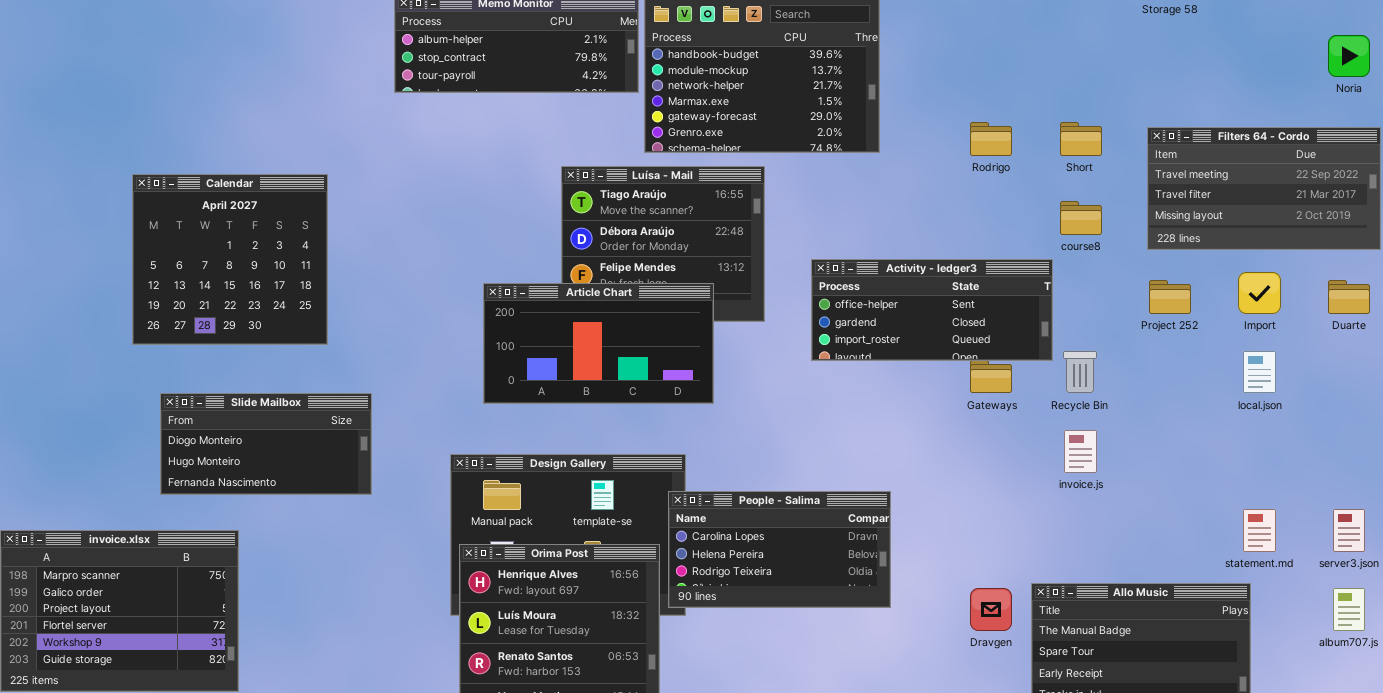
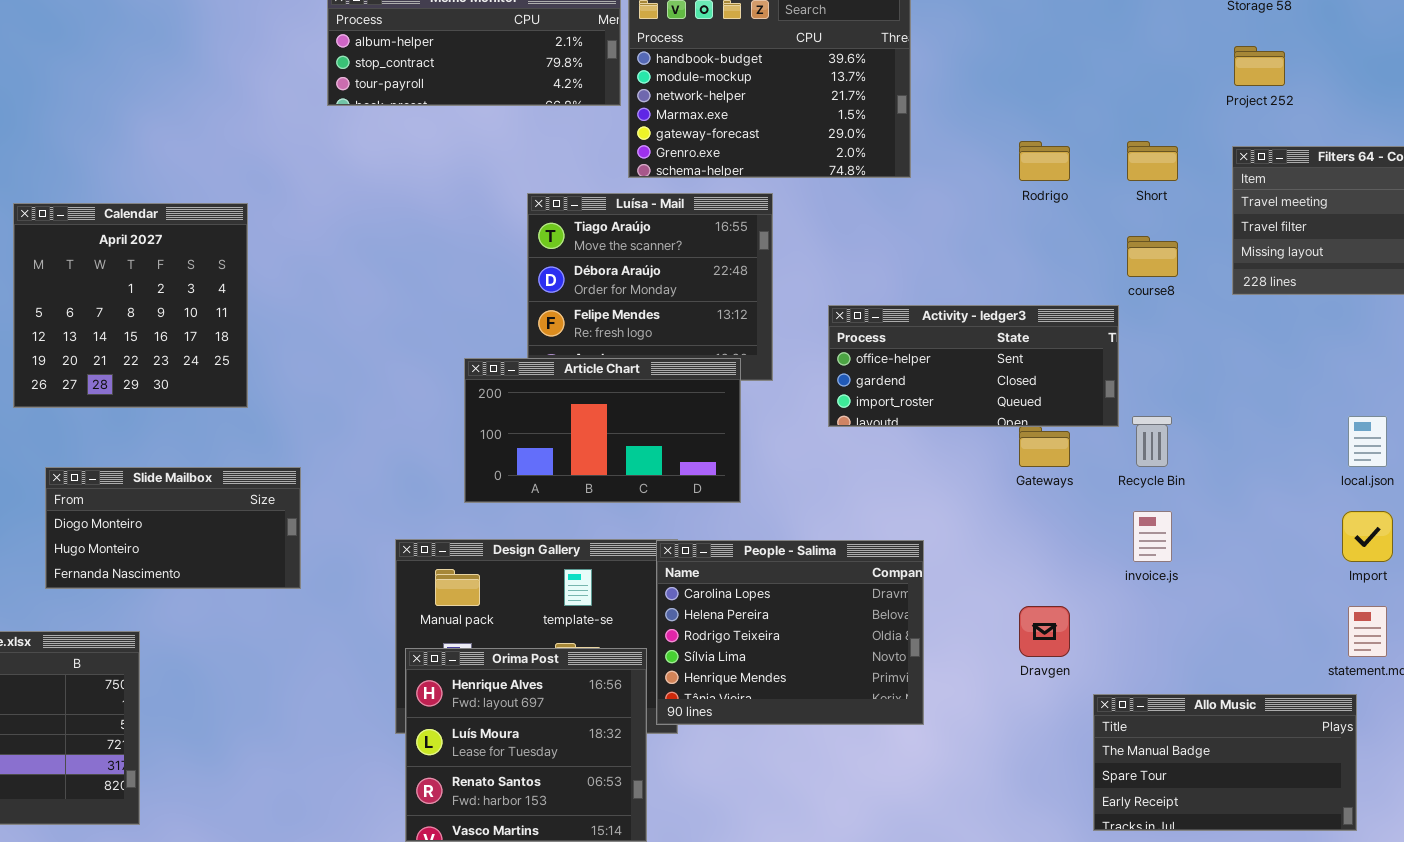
Import: [1238,272,1281,314] -> [1342,511,1393,562], moved
Project 252: [1149,280,1191,314] -> [1234,46,1285,86], moved
Article Chart: [483,283,714,404] -> [464,358,741,503], moved
People - Salima: [668,491,891,608] -> [656,540,924,725], resized
Dravgen: [970,588,1012,631] -> [1019,606,1070,657], moved

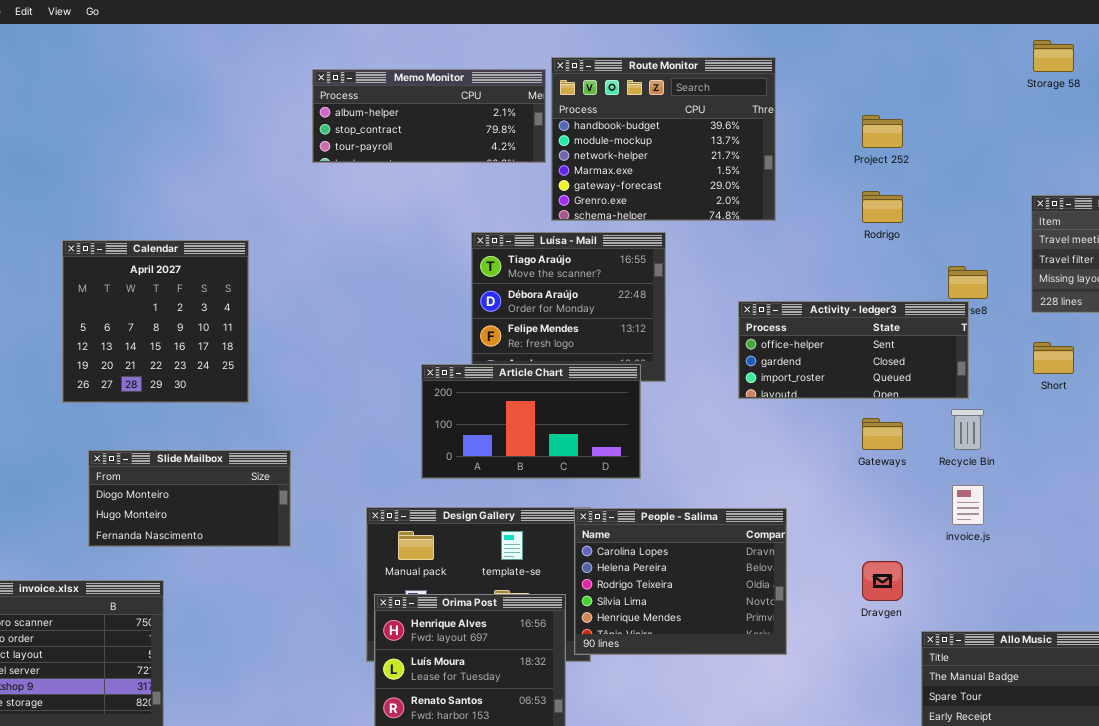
Project 252: [1234,46,1285,86] -> [862,115,903,148], moved
Short: [1127,141,1178,181] -> [1033,342,1074,374], moved
Activity - ledger3: [828,305,1119,427] -> [738,301,969,399], moved

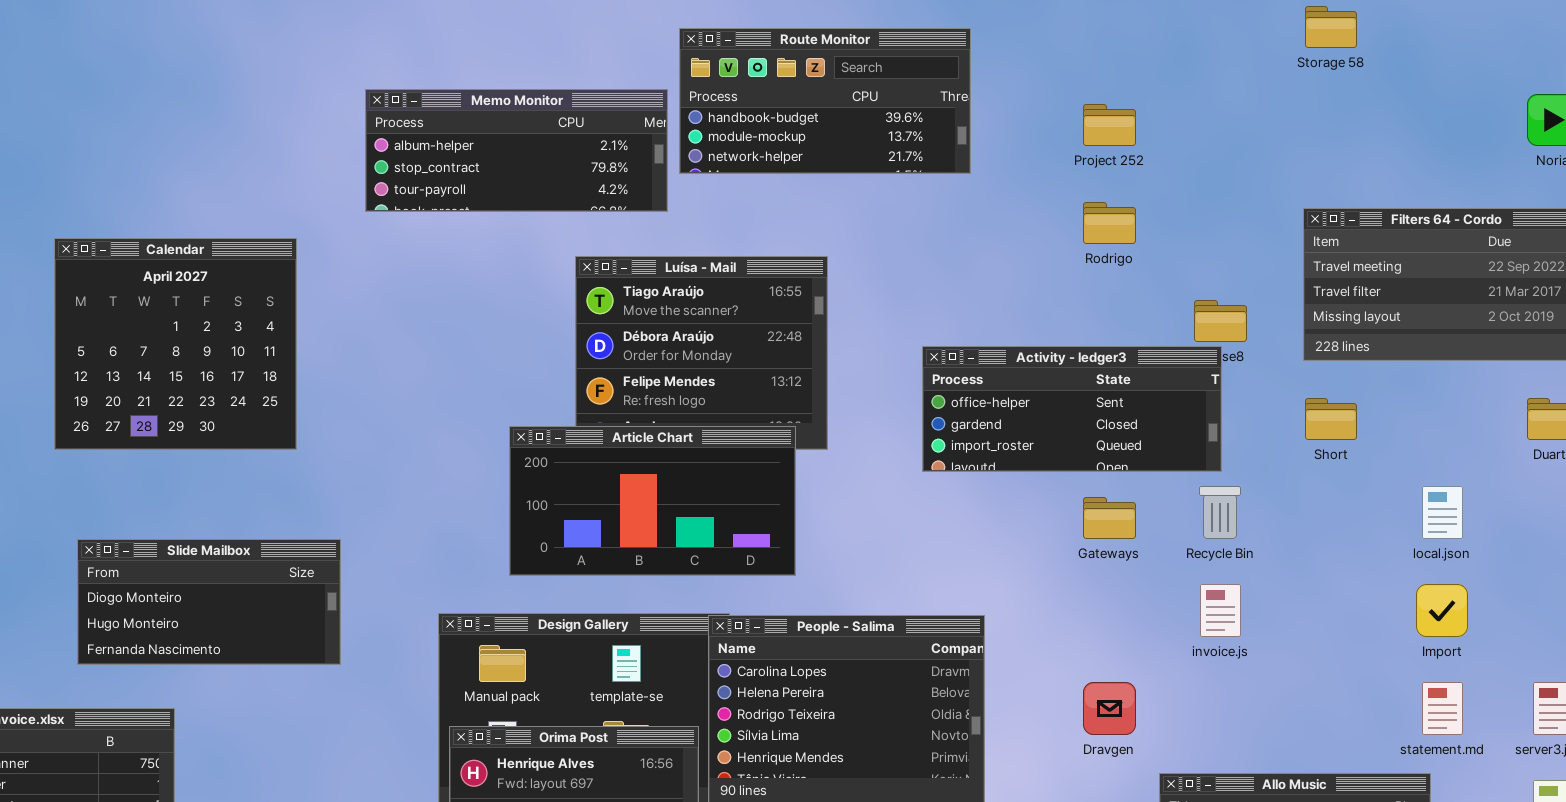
Route Monitor: [551,57,776,221] -> [679,28,971,174], resized
Memo Monitor: [312,69,546,163] -> [365,89,668,212], moved
Calendar: [62,240,249,403] -> [54,238,297,450], moved

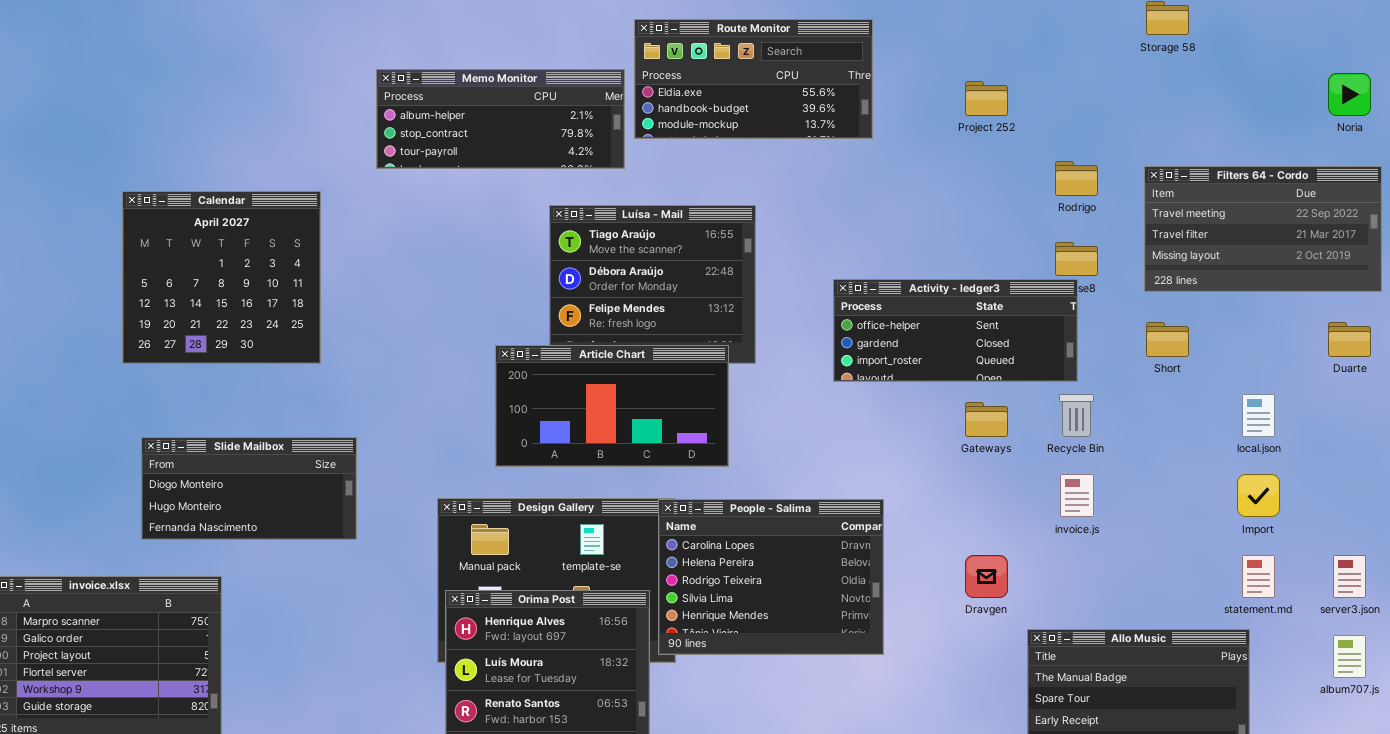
Route Monitor: [679,28,971,174] -> [634,19,873,139], scrolled up 1 row
Rodrigo: [1083,202,1136,244] -> [1055,161,1098,196], moved

